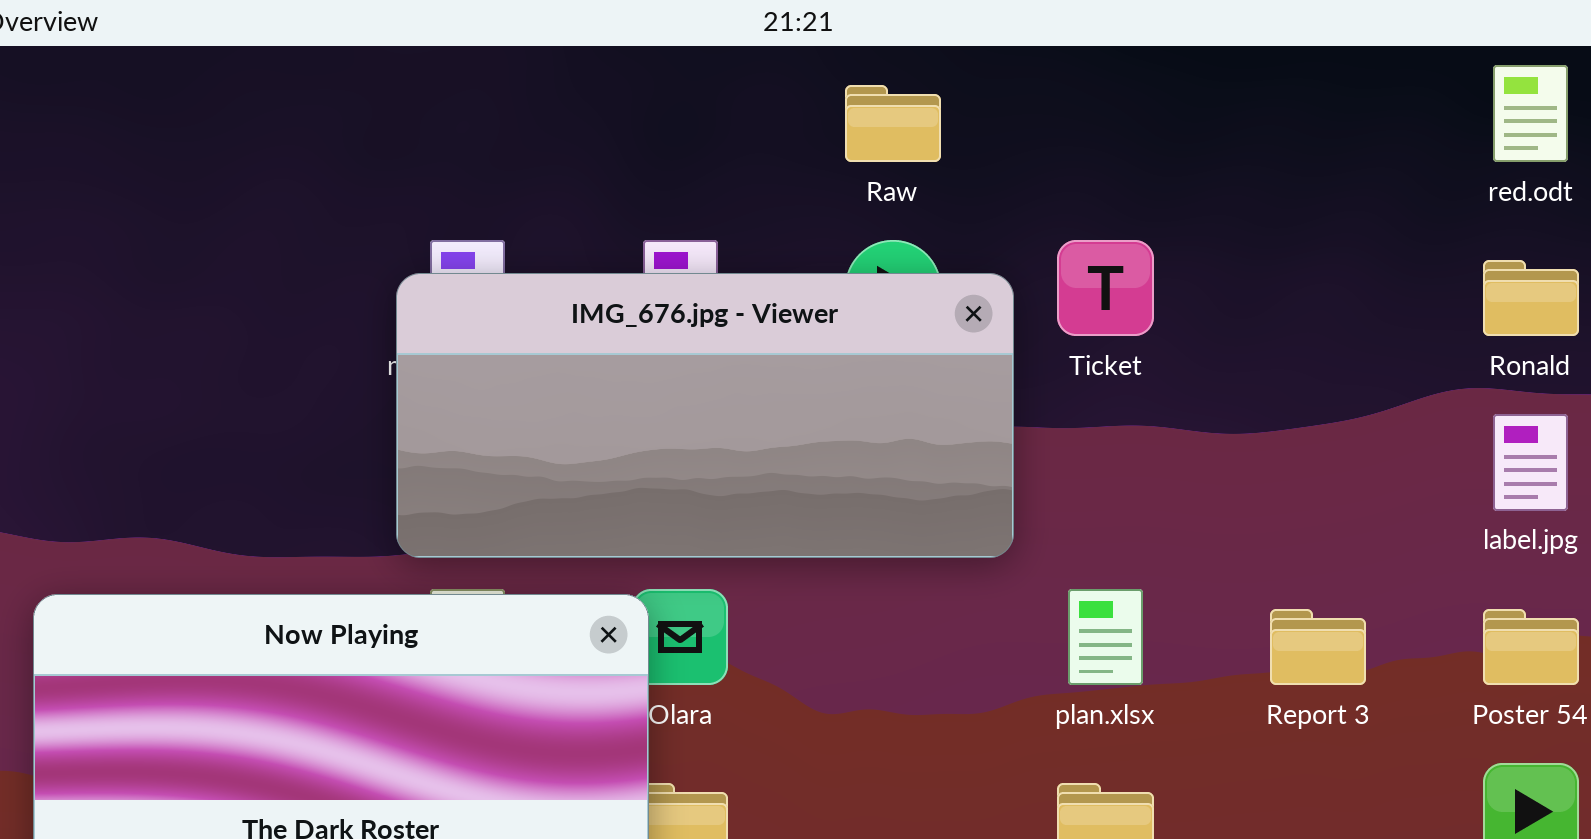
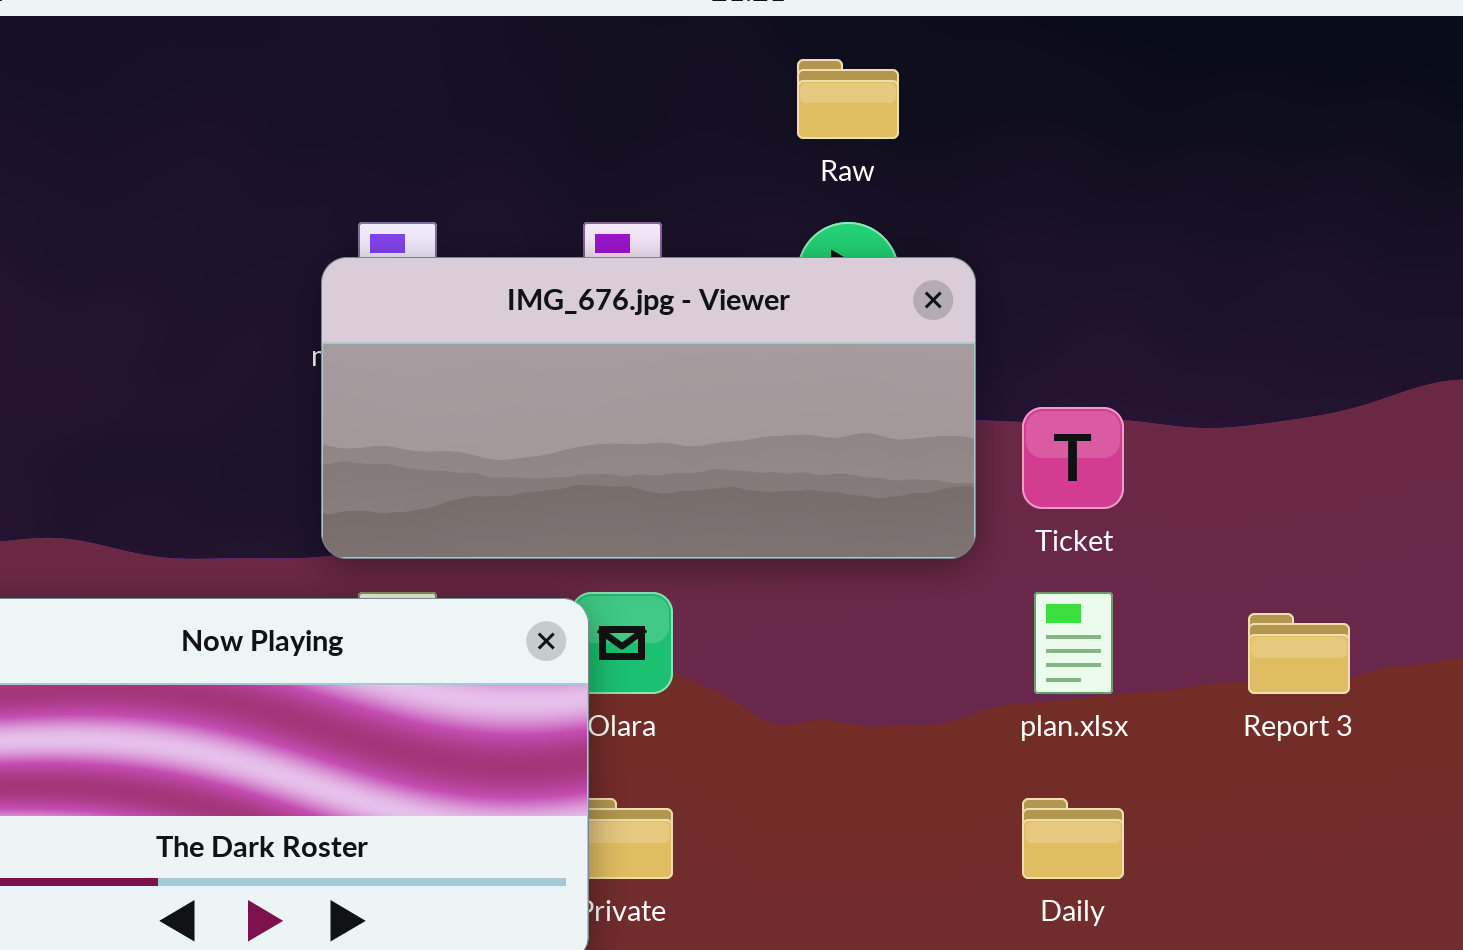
Ticket: [1057,240,1154,336] -> [1022,407,1124,509], moved

